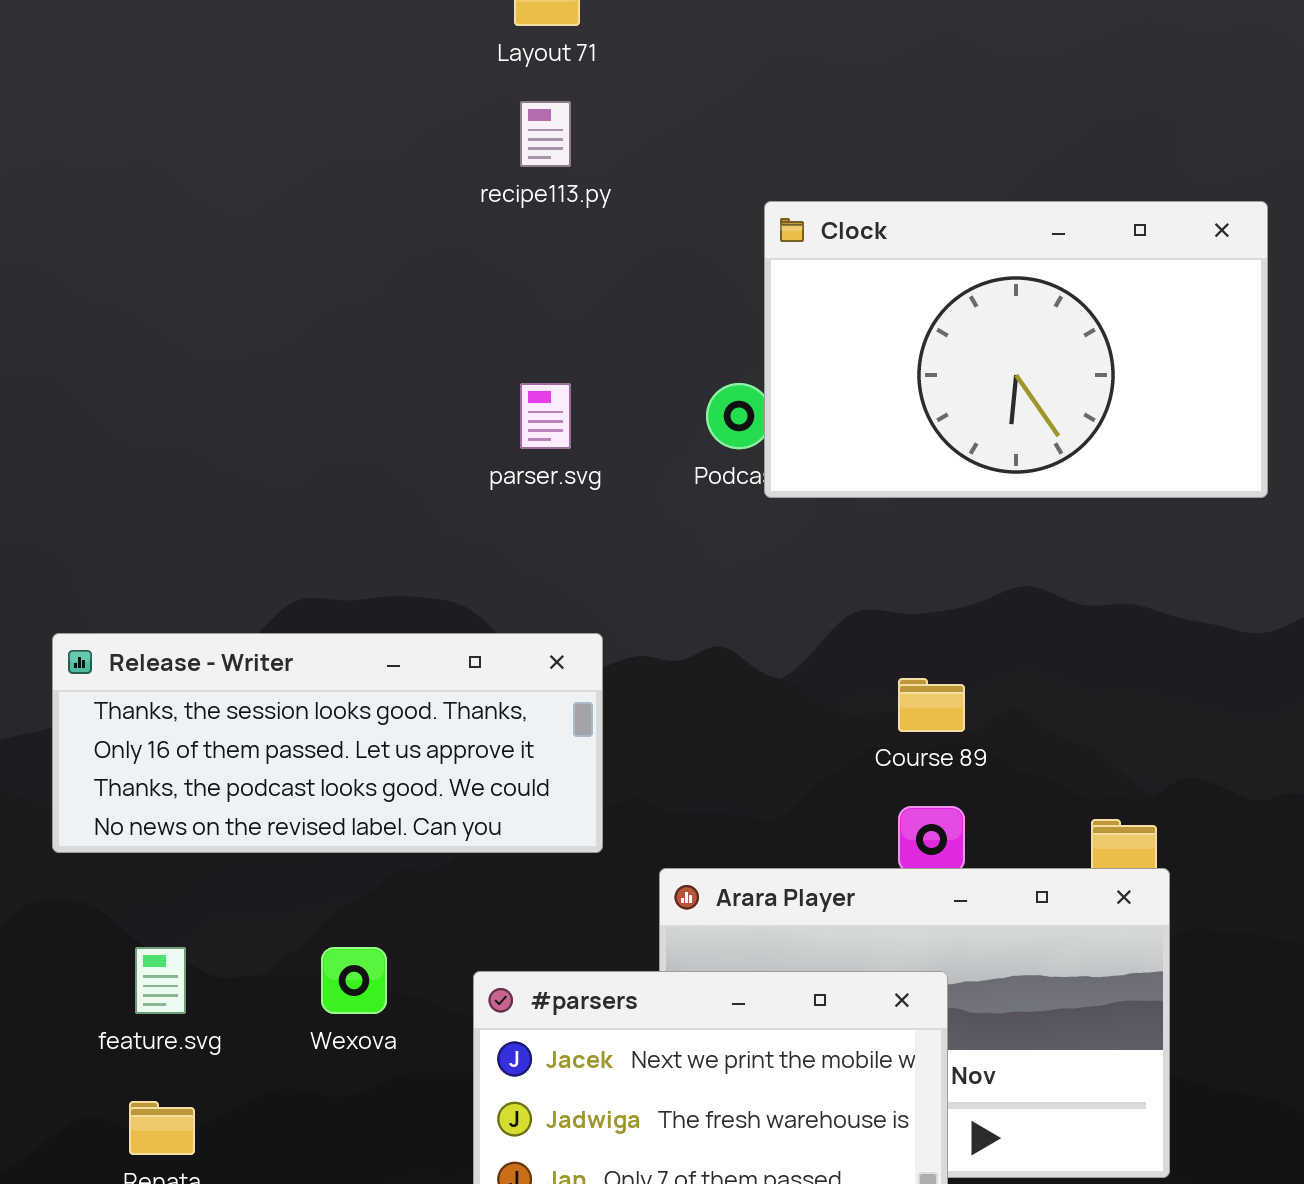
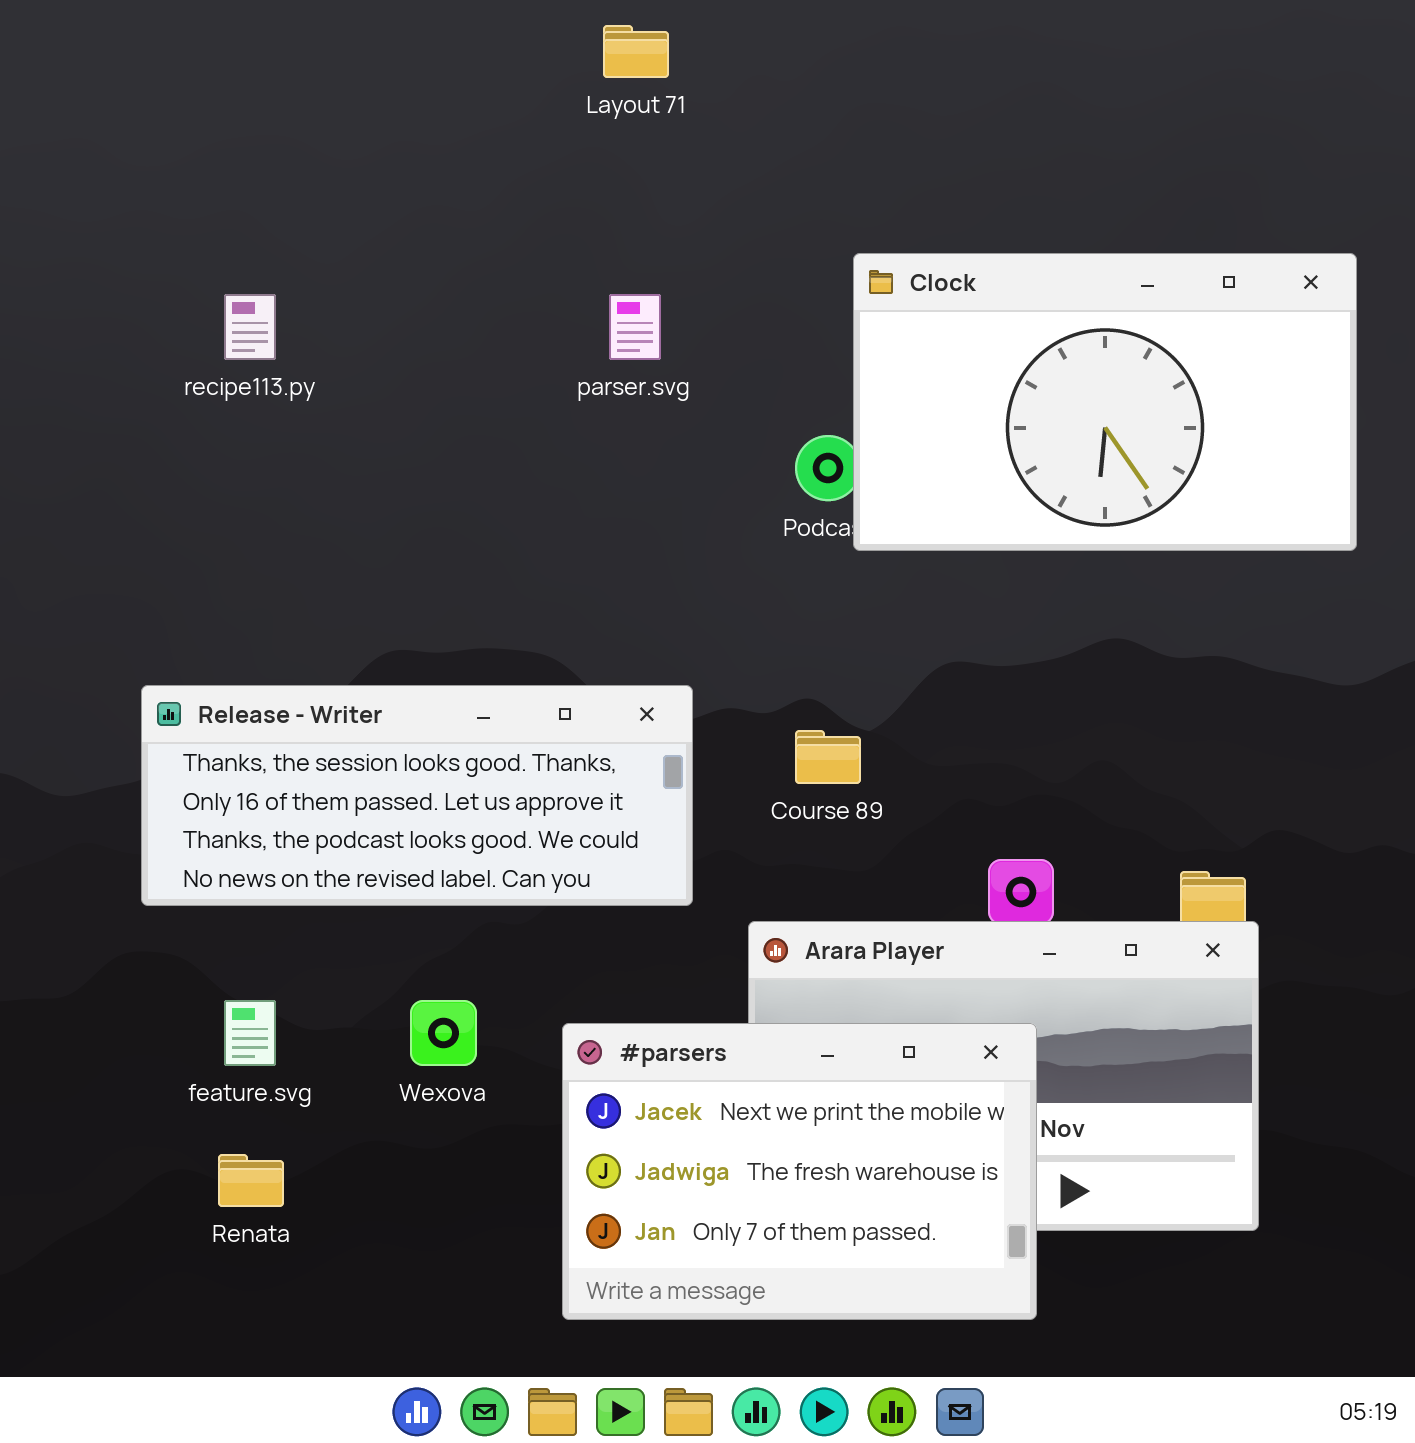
recipe113.py: [520,101,571,167] -> [224,294,276,360], moved
parser.svg: [520,383,571,449] -> [609,294,661,360], moved
Course 89: [898,678,965,732] -> [795,730,861,784], moved

